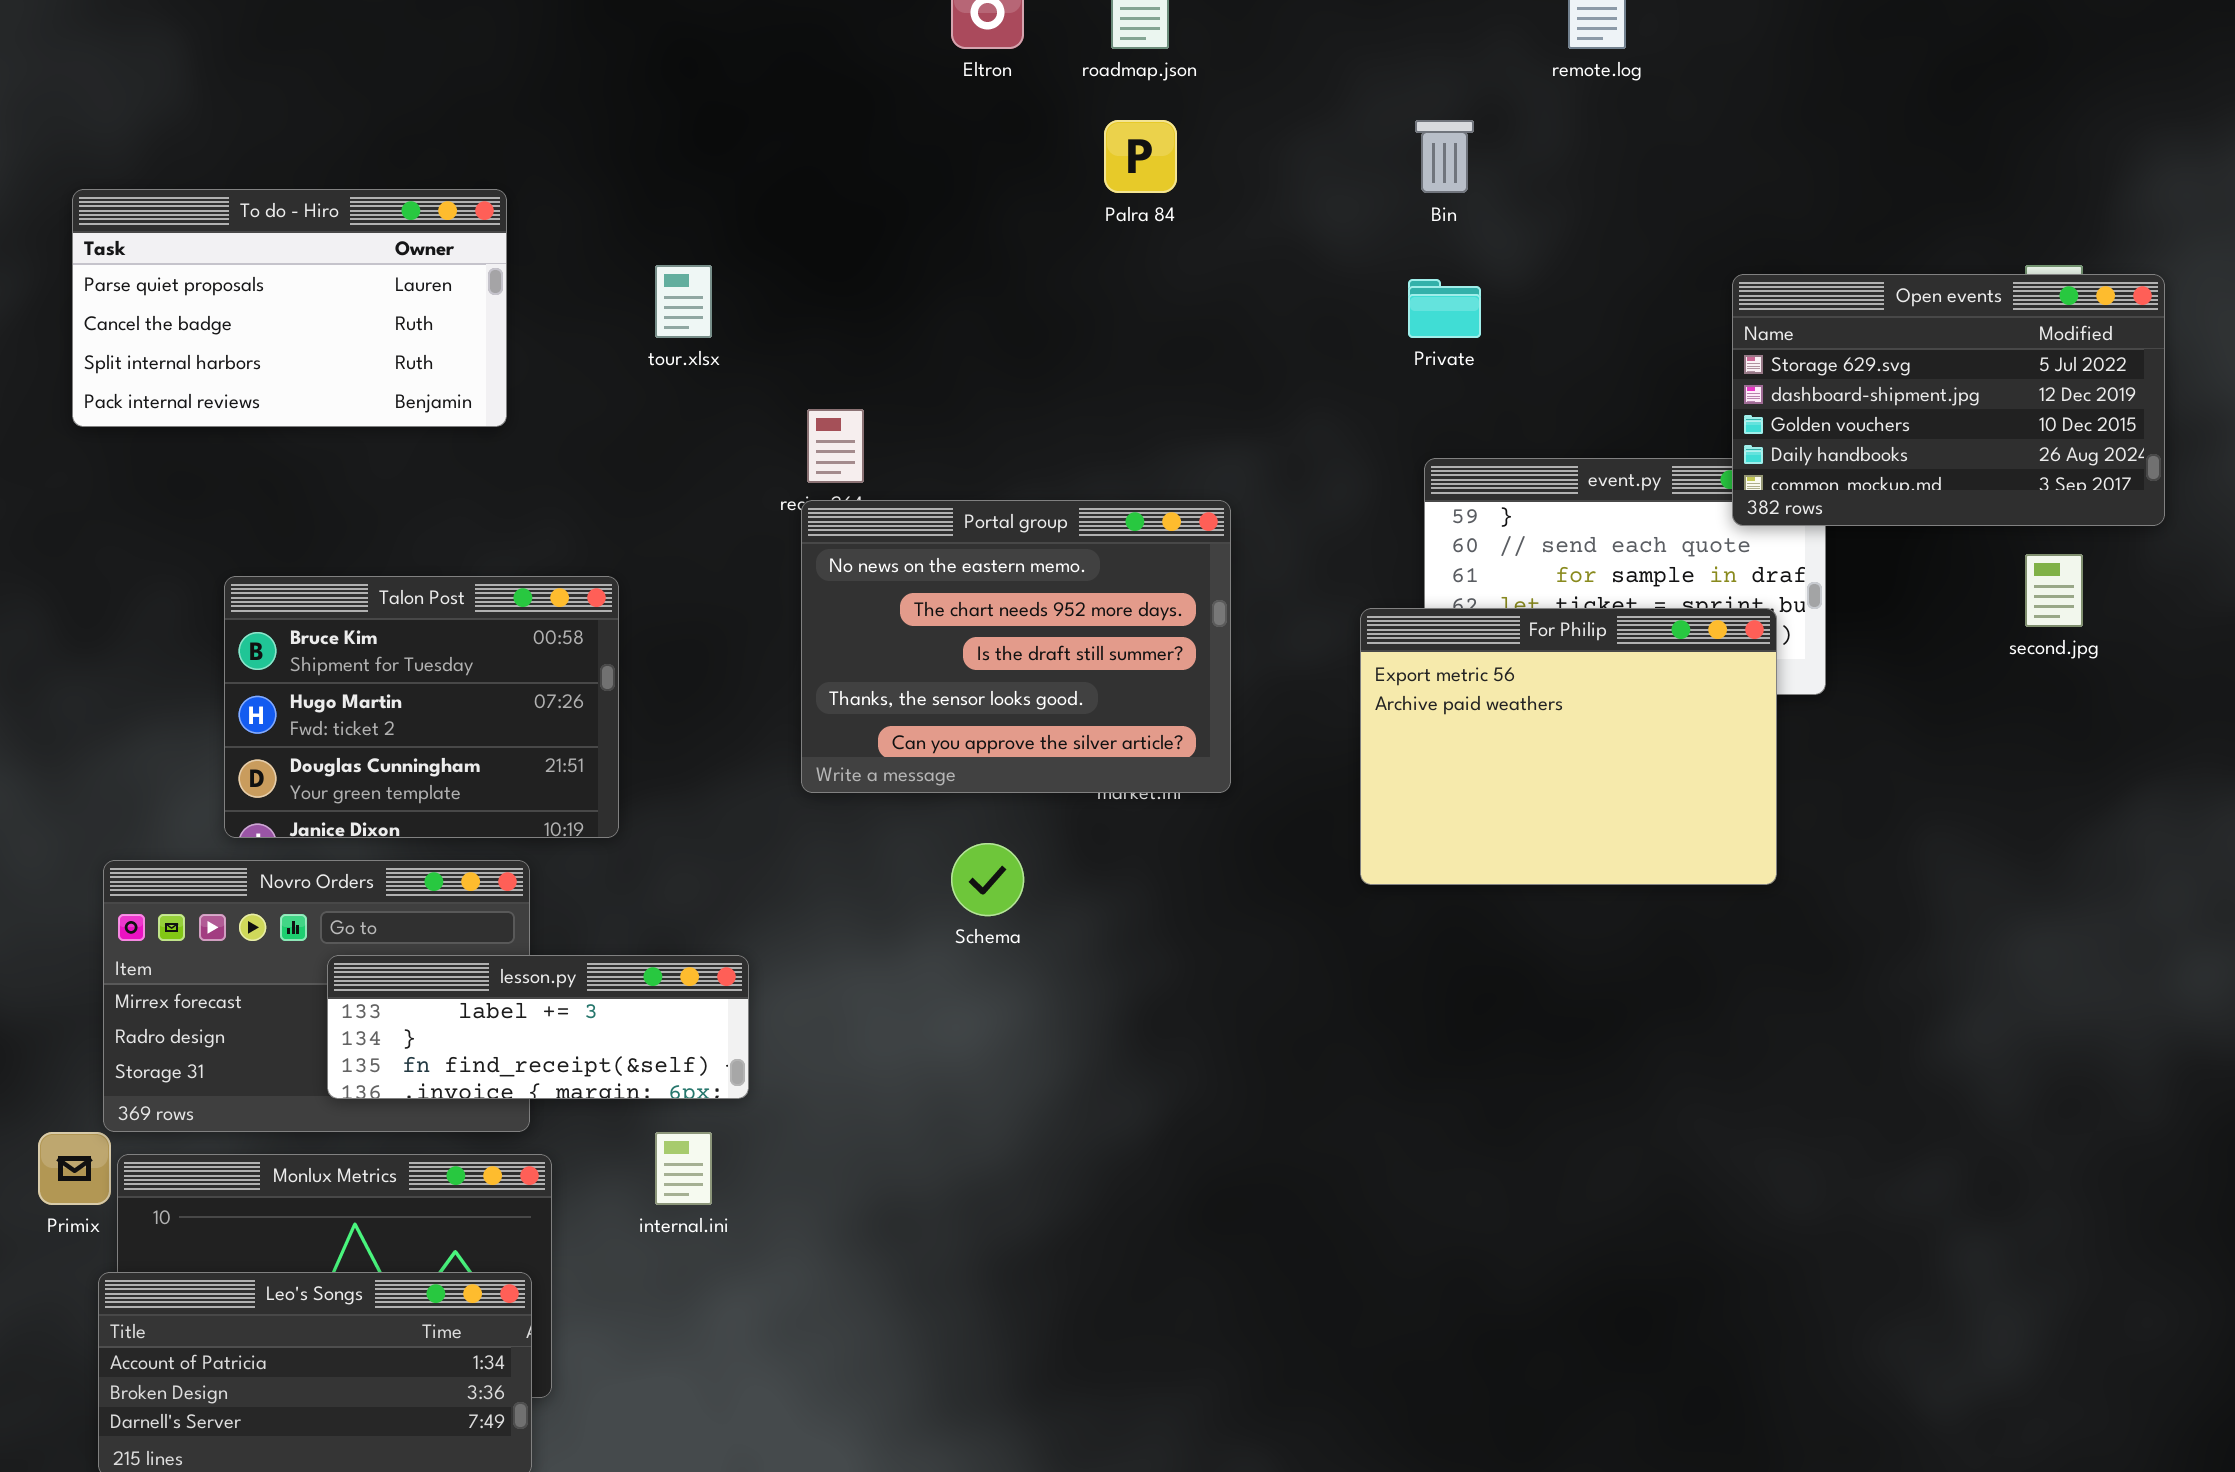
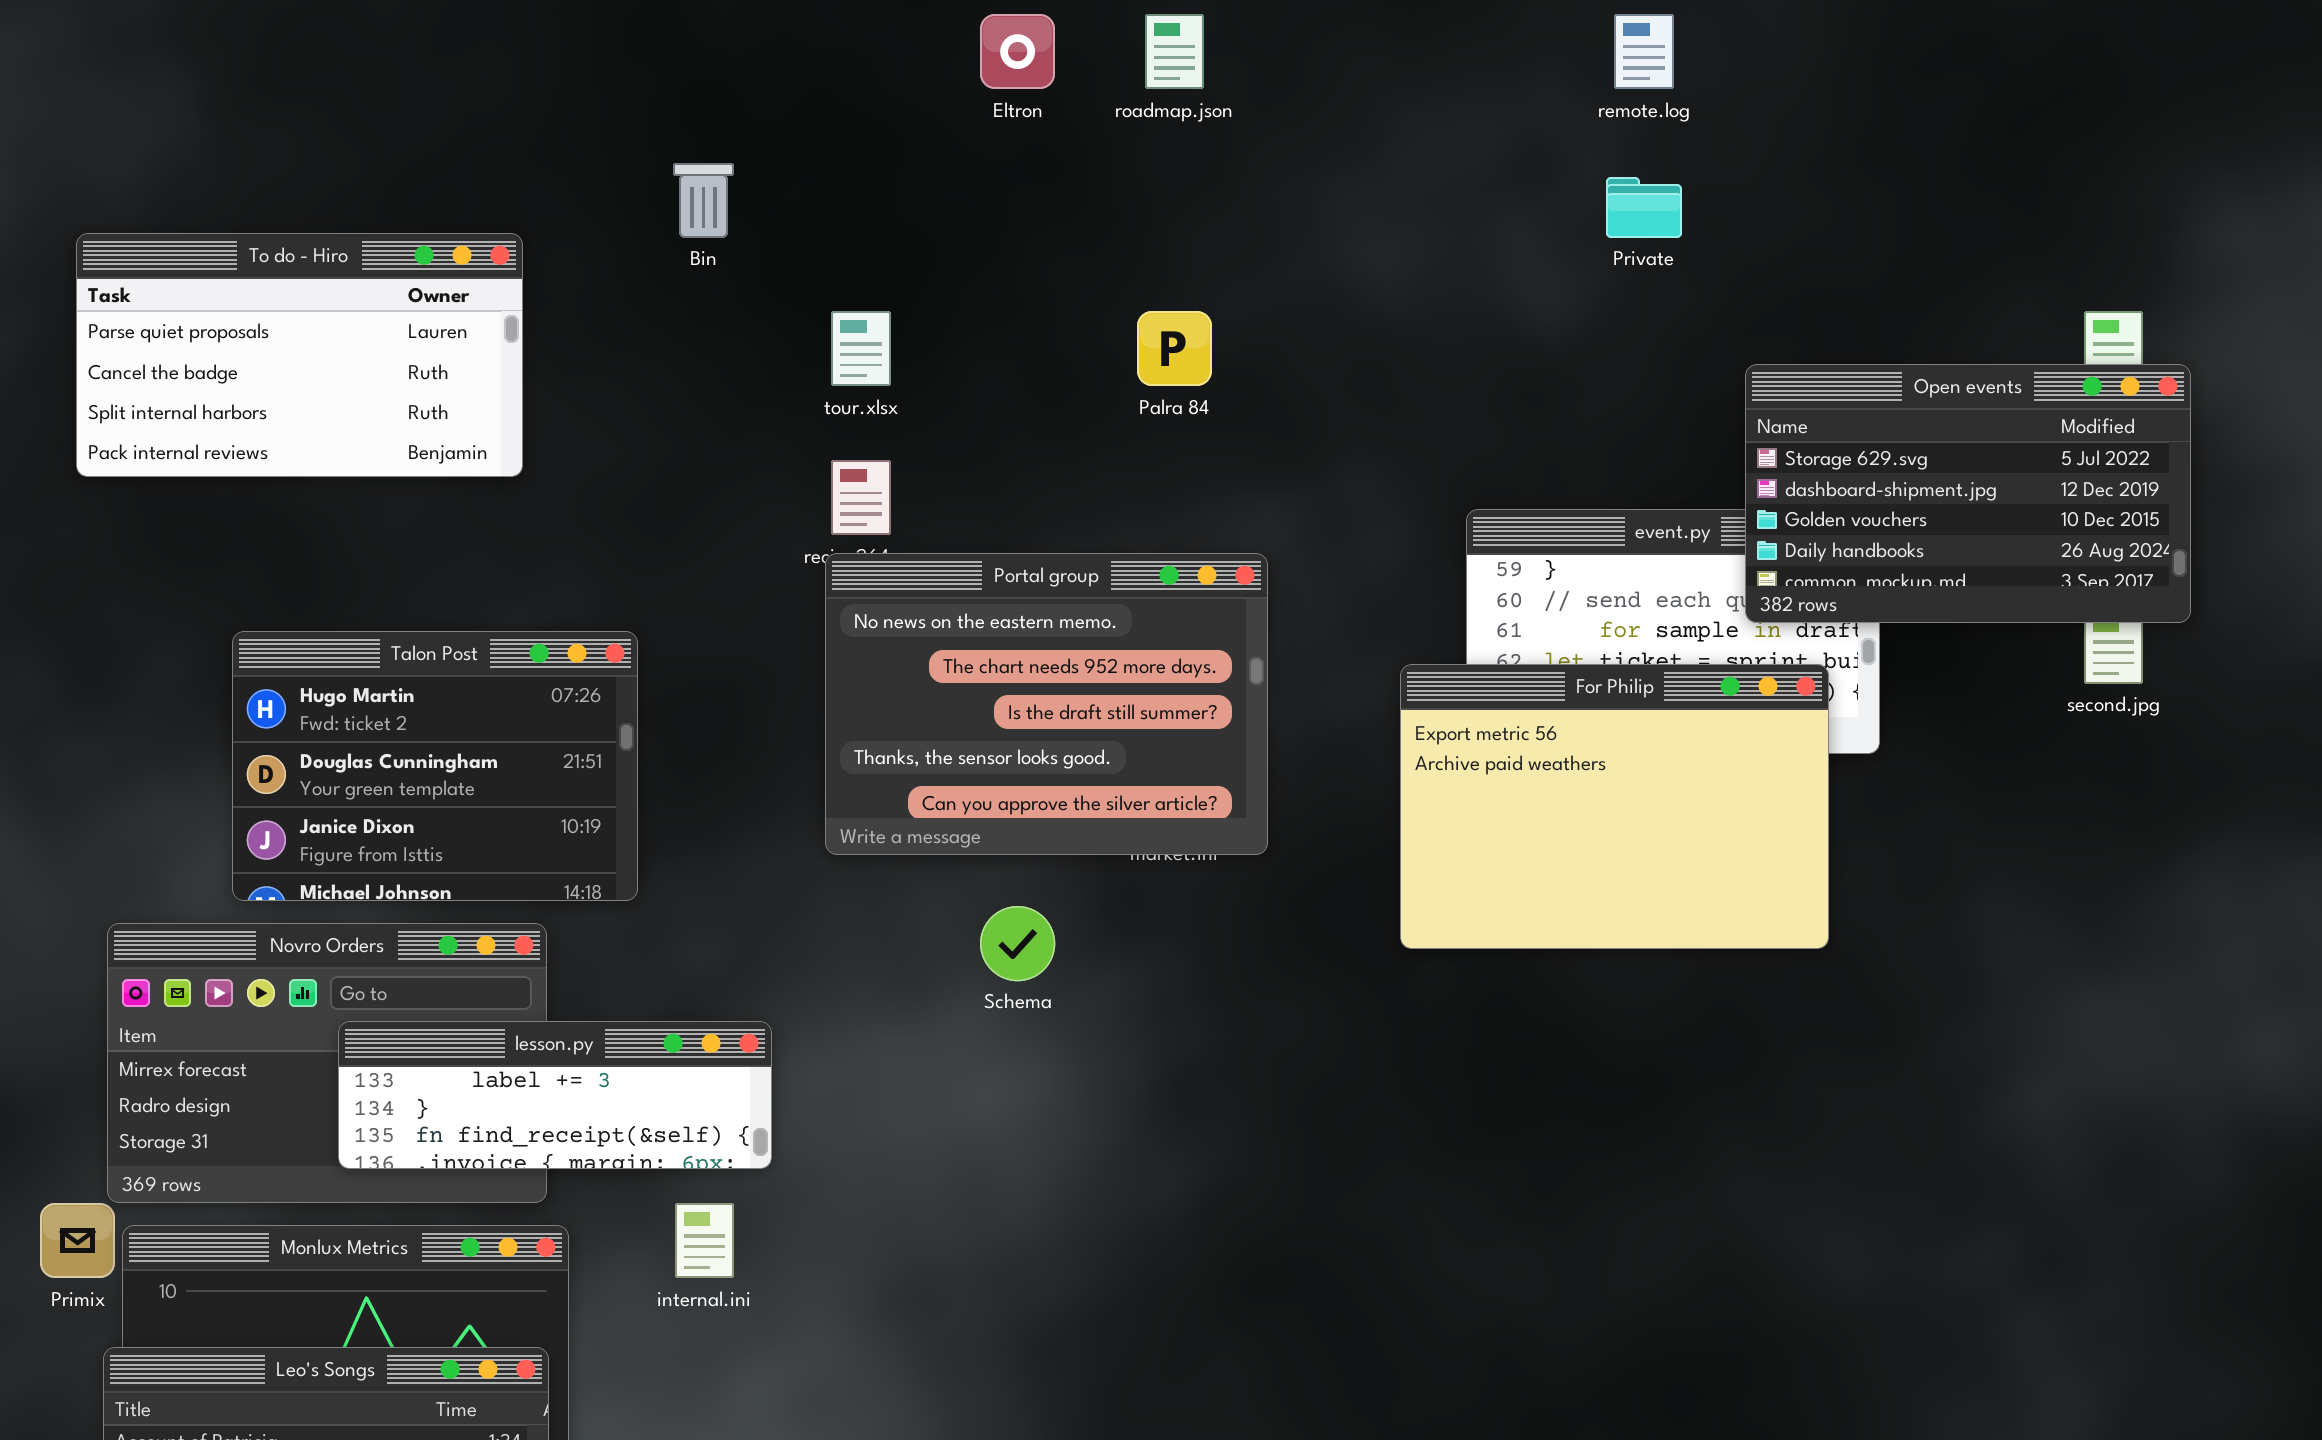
Palra 84: [1104,120,1177,193] -> [1137,311,1212,386], moved
Bin: [1415,120,1474,193] -> [673,163,734,238], moved
tour.xlsx: [655,265,712,338] -> [831,311,891,386], moved
Open events: [1732,274,2165,526] -> [1745,364,2191,623], moved
Private: [1408,279,1481,338] -> [1606,177,1682,238], moved
Talon Post: [224,576,619,838] -> [232,631,638,901], scrolled down 1 row

